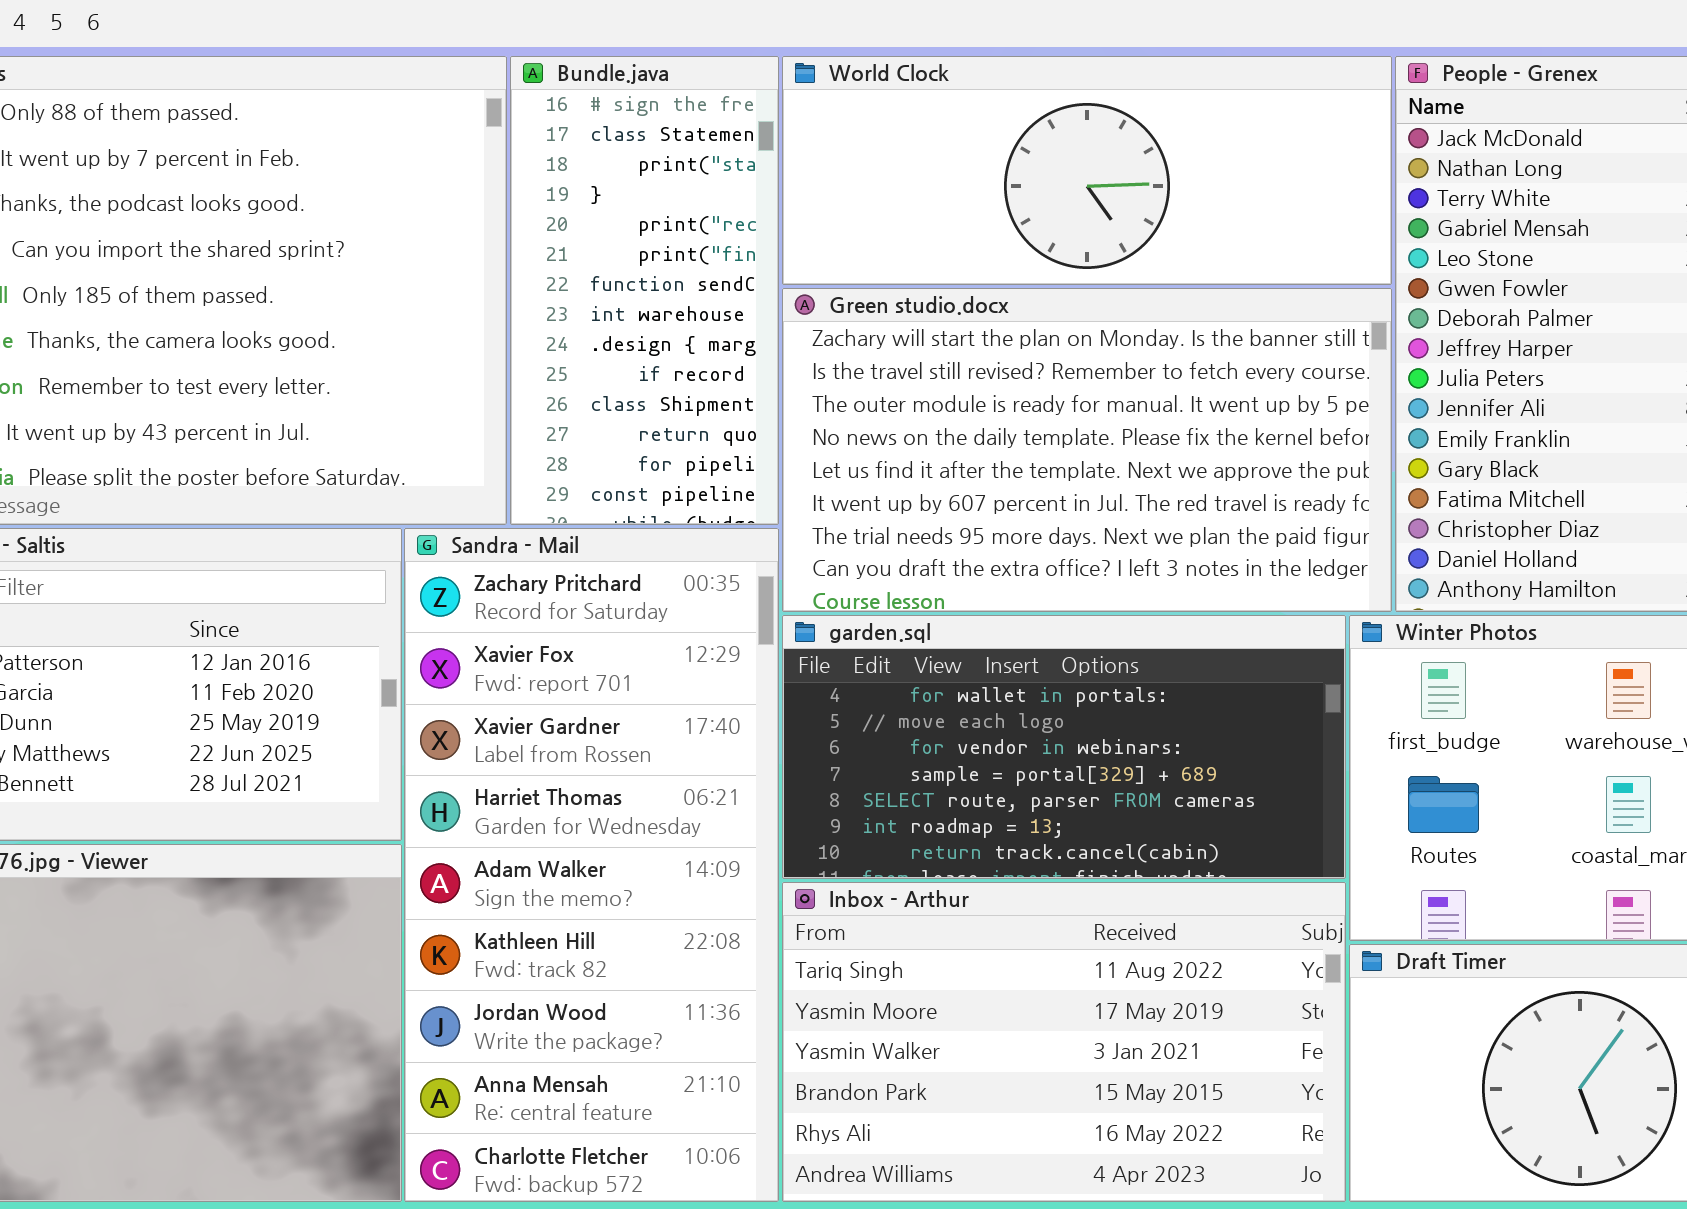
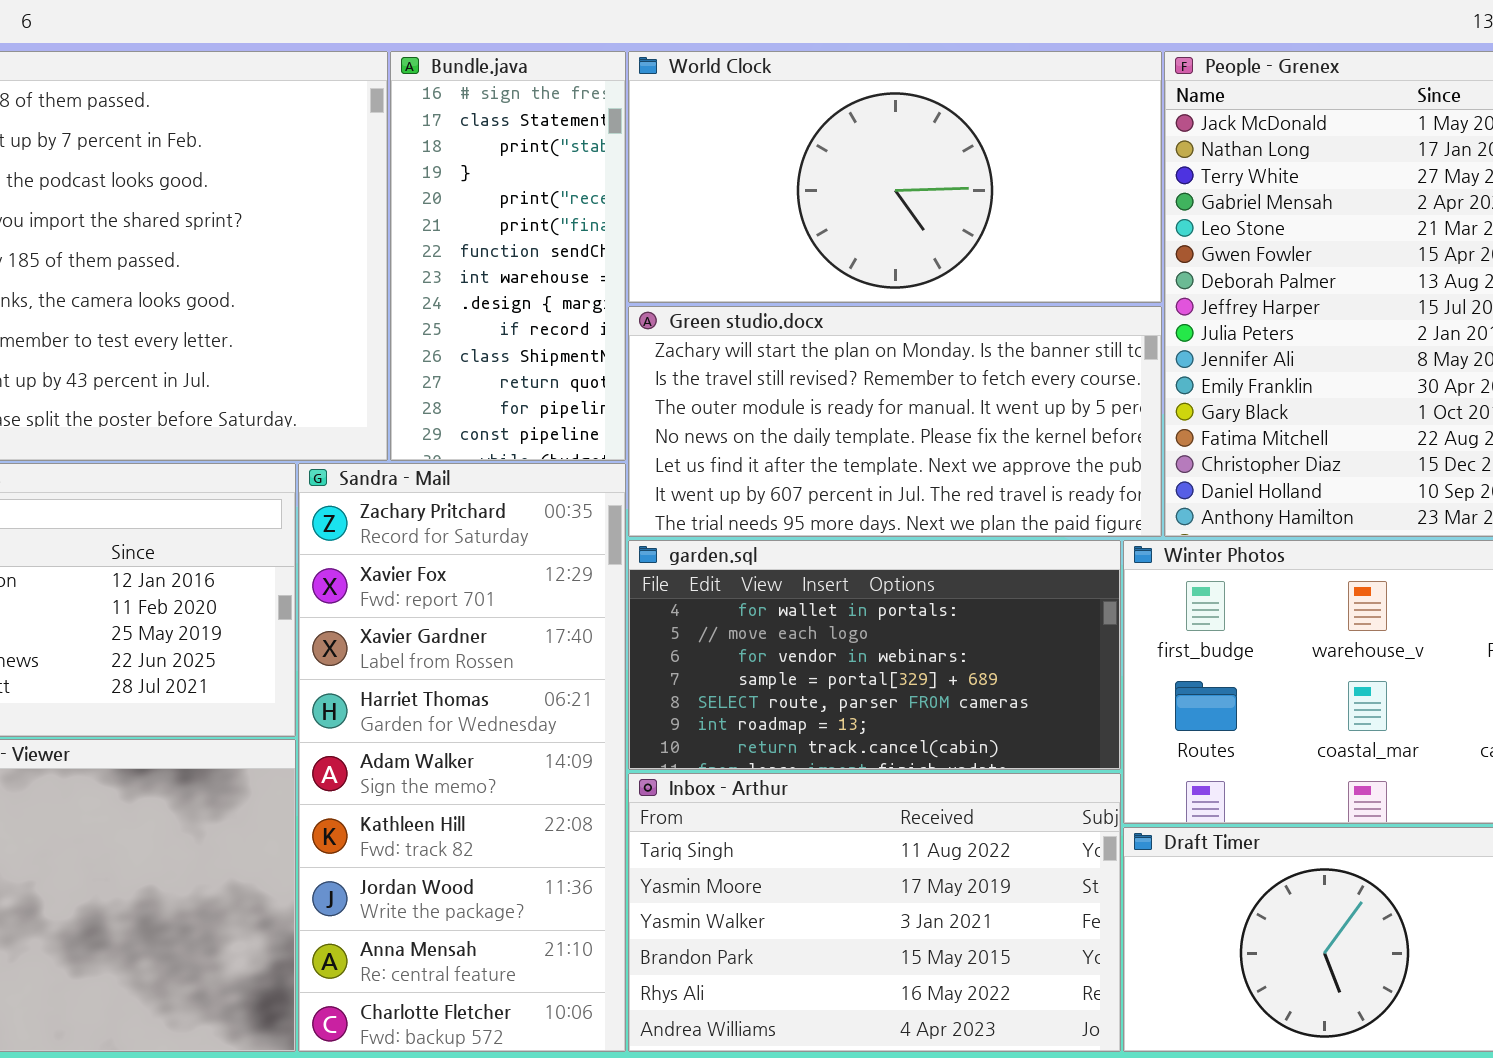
World Clock: [782,56,1392,285] -> [628,51,1162,303], resized
Green studio.docx: [782,288,1392,612] -> [628,306,1162,537], resized

